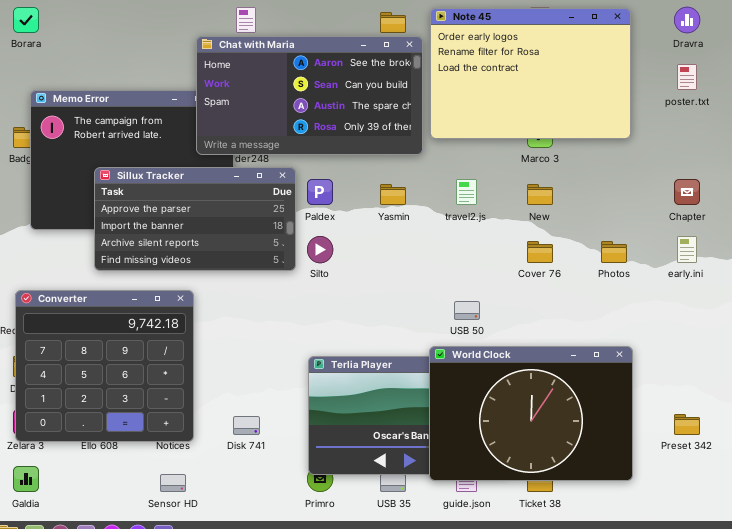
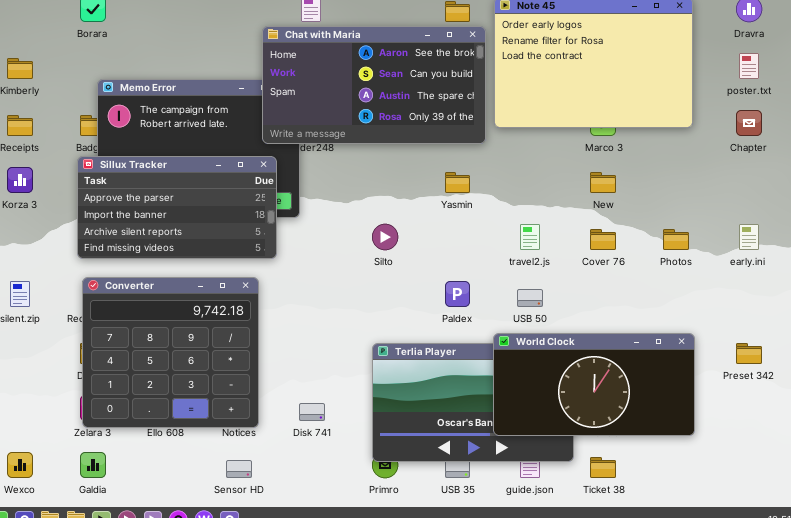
Sillux Tracker: [94,167,296,271] -> [77,156,277,259], moved
Paldex: [307,179,333,205] -> [445,281,470,307], moved
travel2.js: [456,179,477,205] -> [520,224,540,250], moved
Chapter: [674,179,700,205] -> [736,110,762,136], moved
World Clock: [429,346,633,481] -> [493,333,695,436], resized
Preset 342: [674,414,700,435] -> [736,343,762,364], moved

